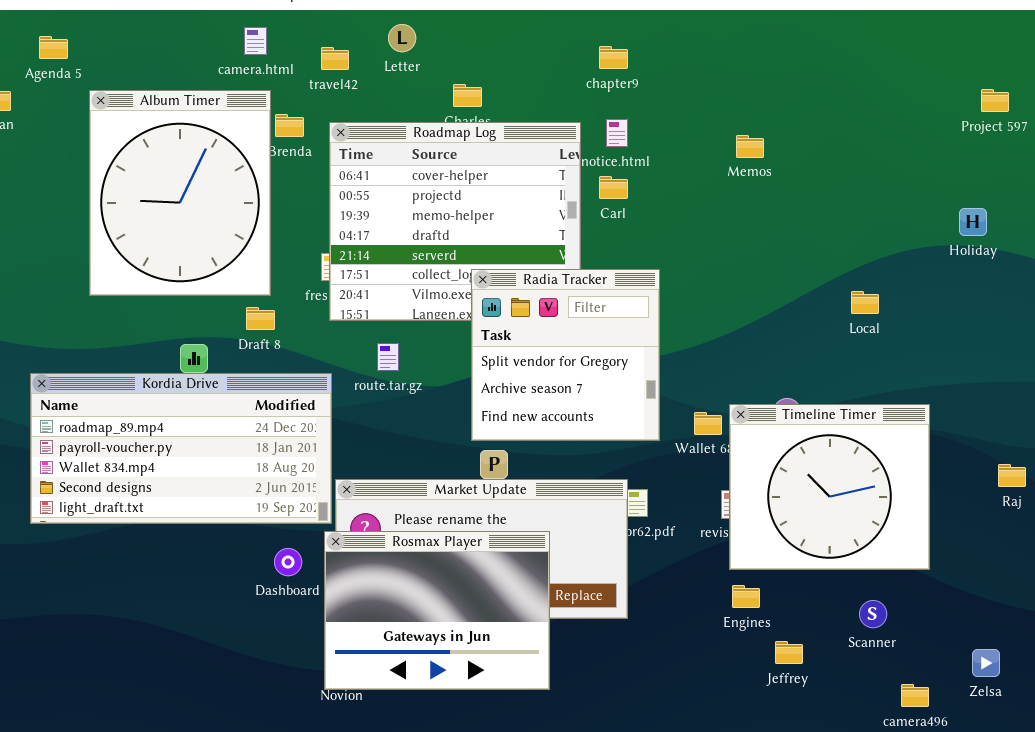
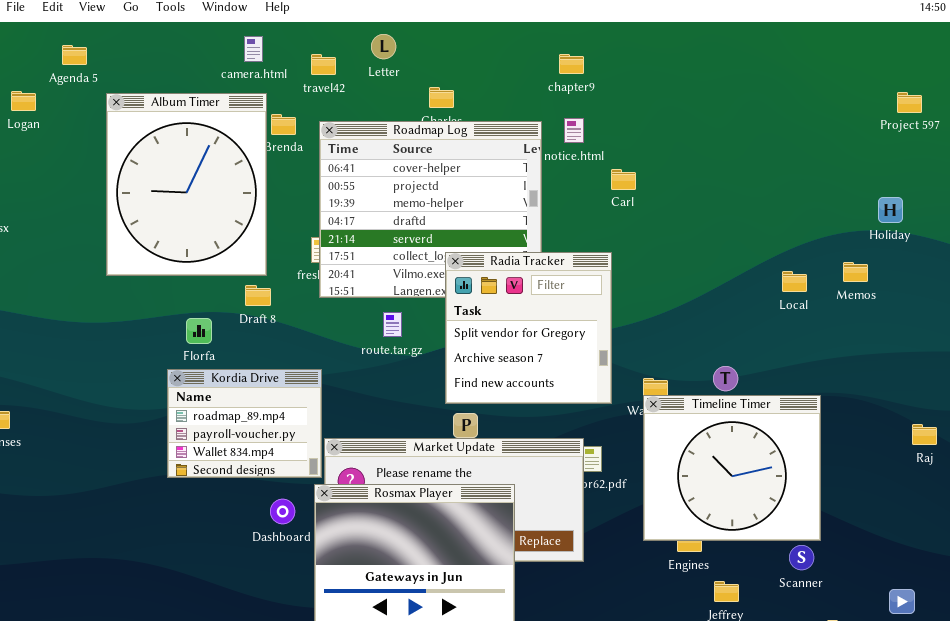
Memos: [736,135,764,158] -> [843,262,868,282], moved
Carl: [599,176,628,199] -> [611,169,636,190], moved
route.tar.gz: [377,343,399,371] -> [383,312,402,337], moved
Kordia Drive: [30,373,332,524] -> [167,369,322,478], resized
Timeline Timer: [729,404,930,570] -> [643,395,821,541], moved

